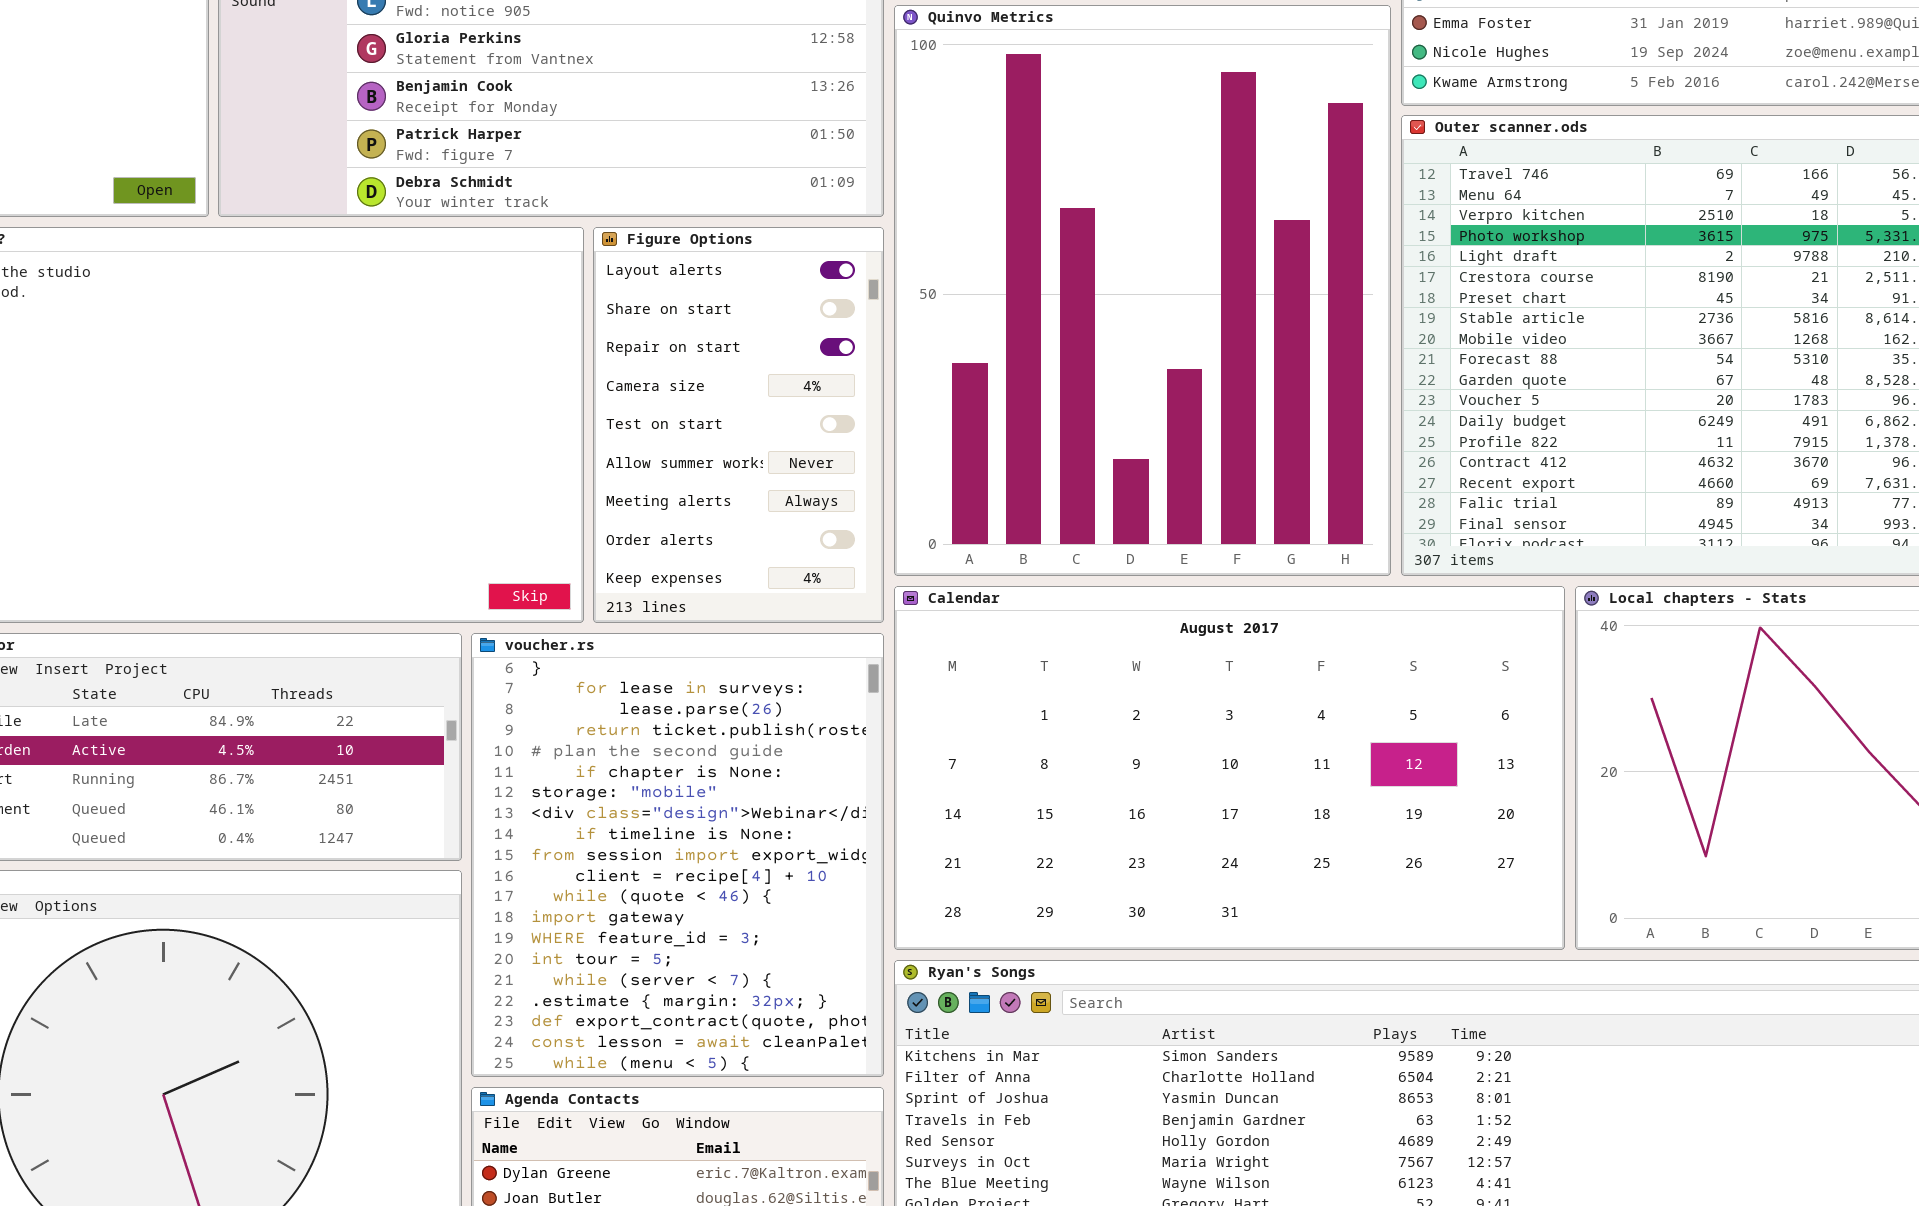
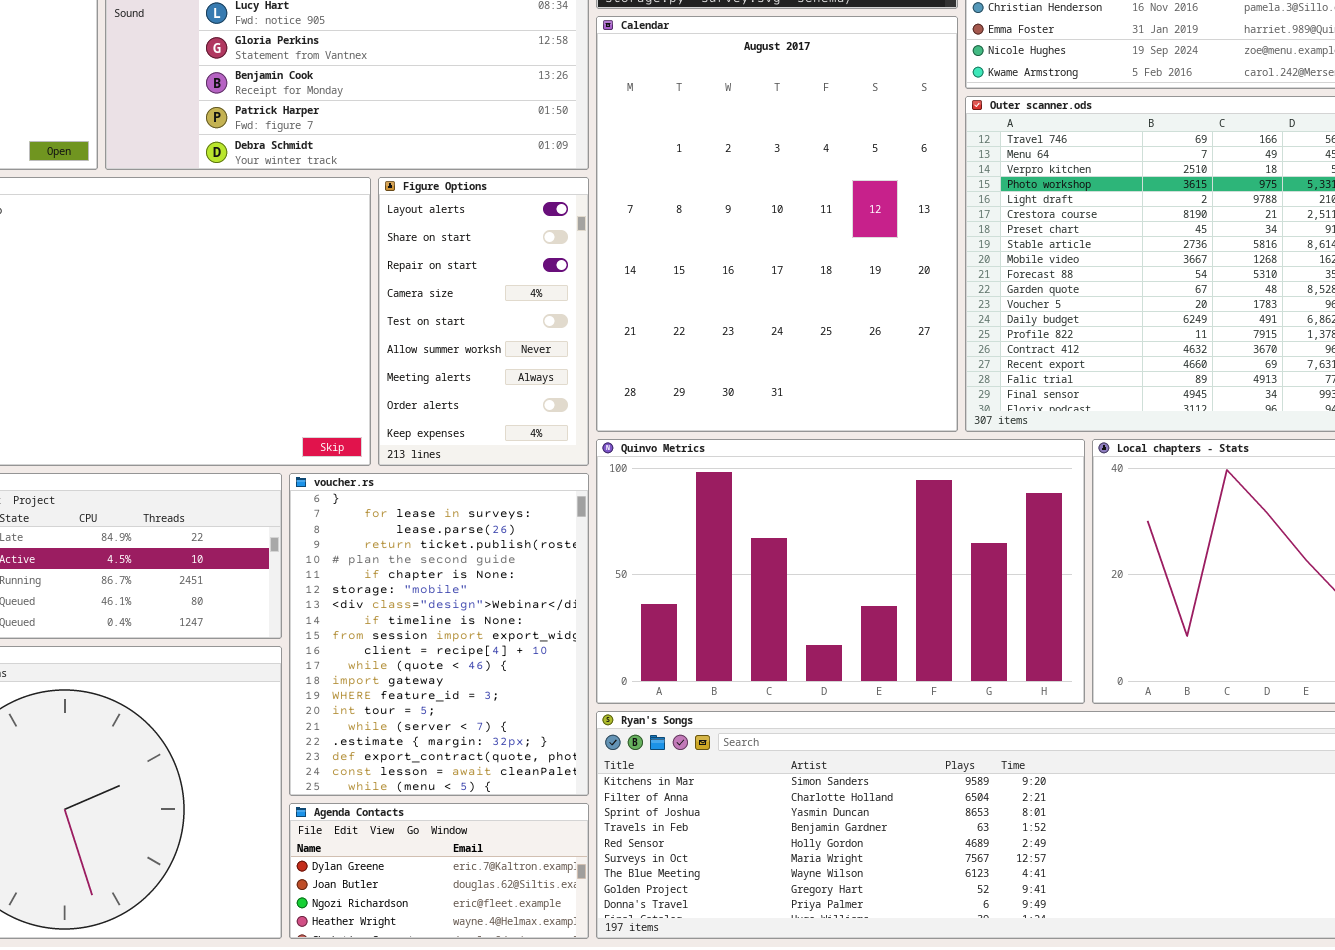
Quinvo Metrics: [894,5,1391,576] -> [596,439,1085,704], moved, resized
Calendar: [894,586,1565,950] -> [596,16,958,432], moved, resized

